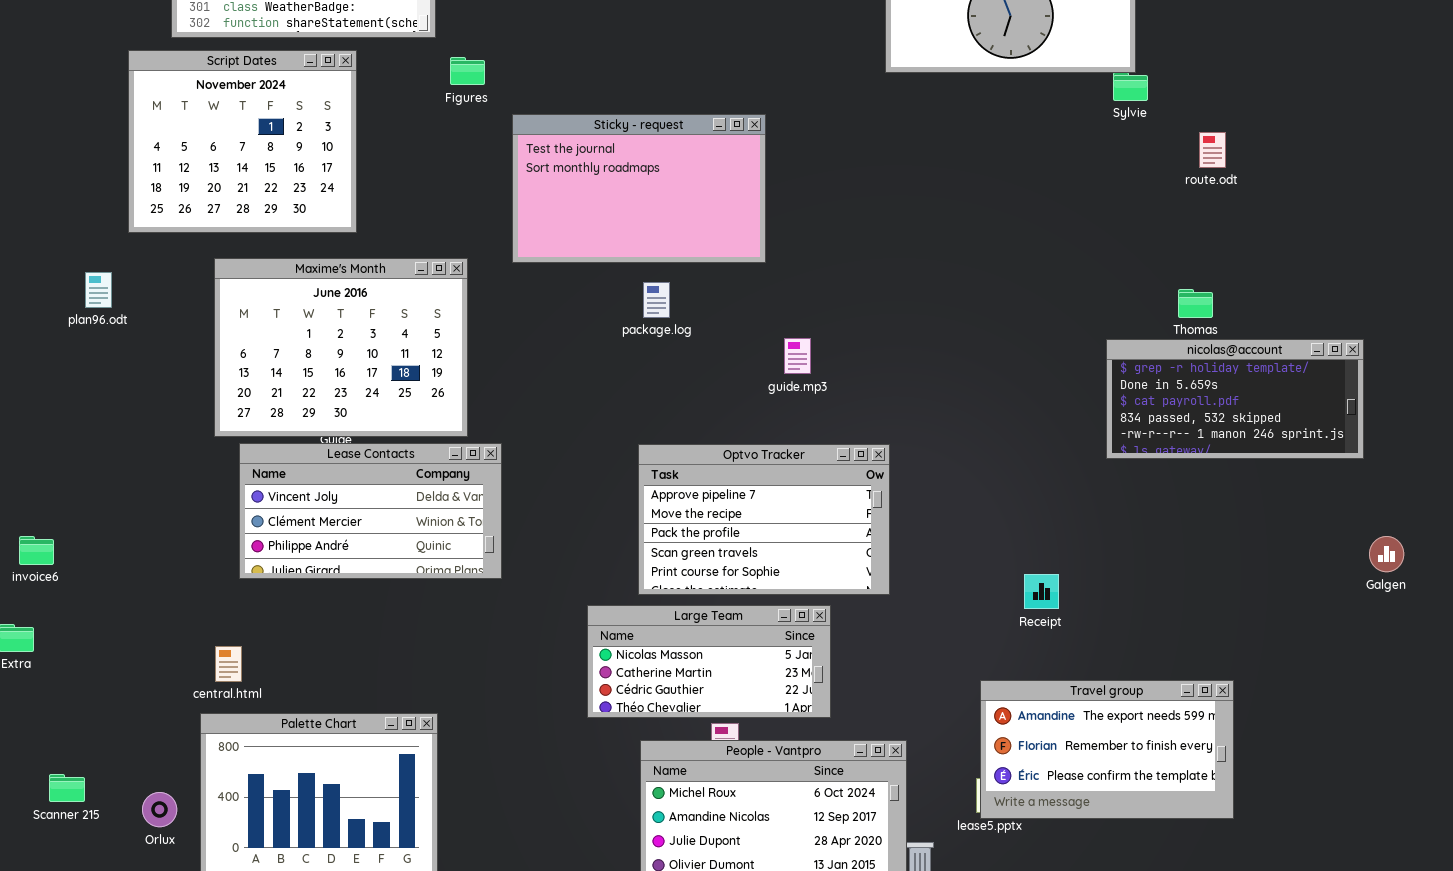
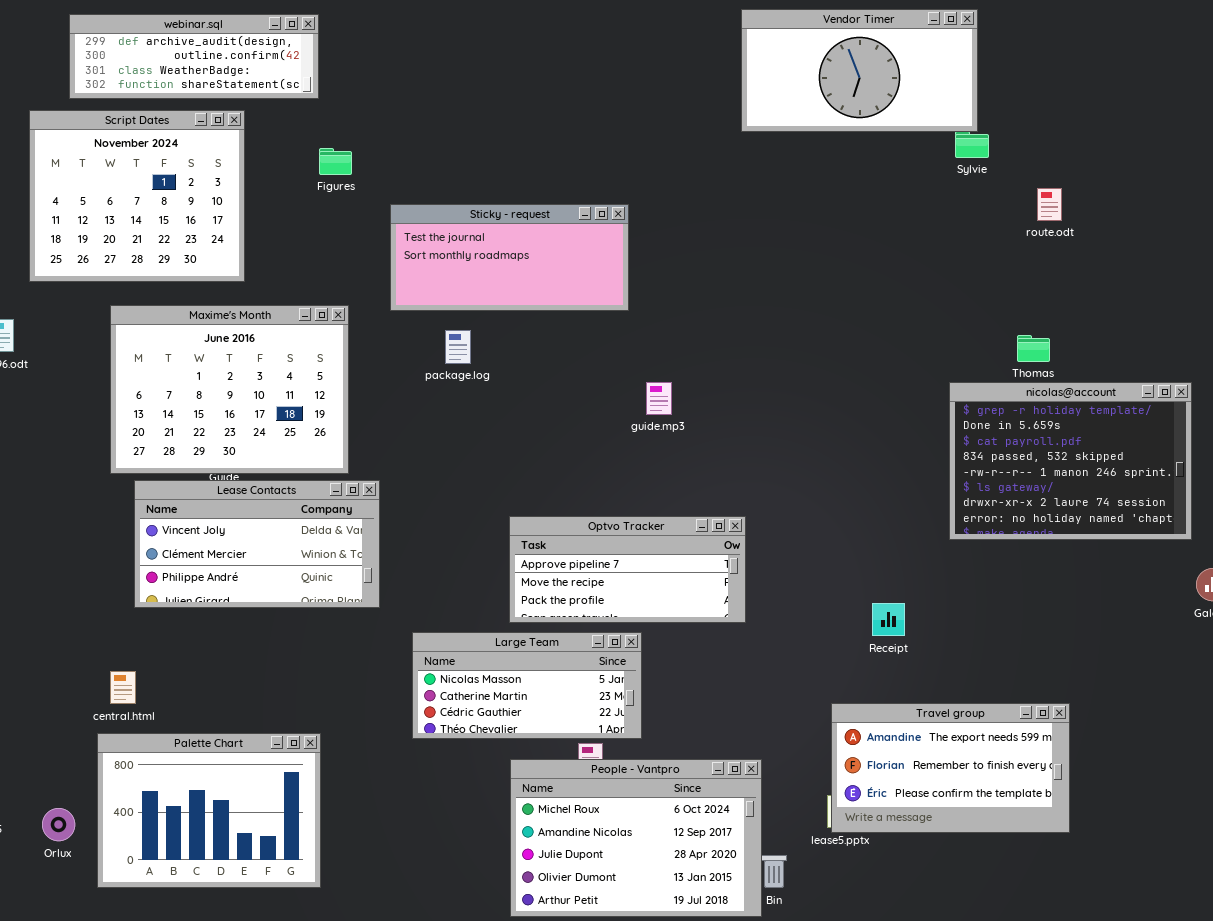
Figures: [450,57,485,85] -> [319,148,352,175], moved
Sticky - request: [512,114,766,263] -> [390,204,629,311], resized
package.log: [643,282,670,318] -> [445,330,471,364], moved
nicolas@account: [1106,339,1364,459] -> [949,382,1192,540], resized
Optvo Tracker: [638,444,890,595] -> [509,516,746,623], resized
Large Team: [587,605,831,718] -> [412,632,642,739], moved

